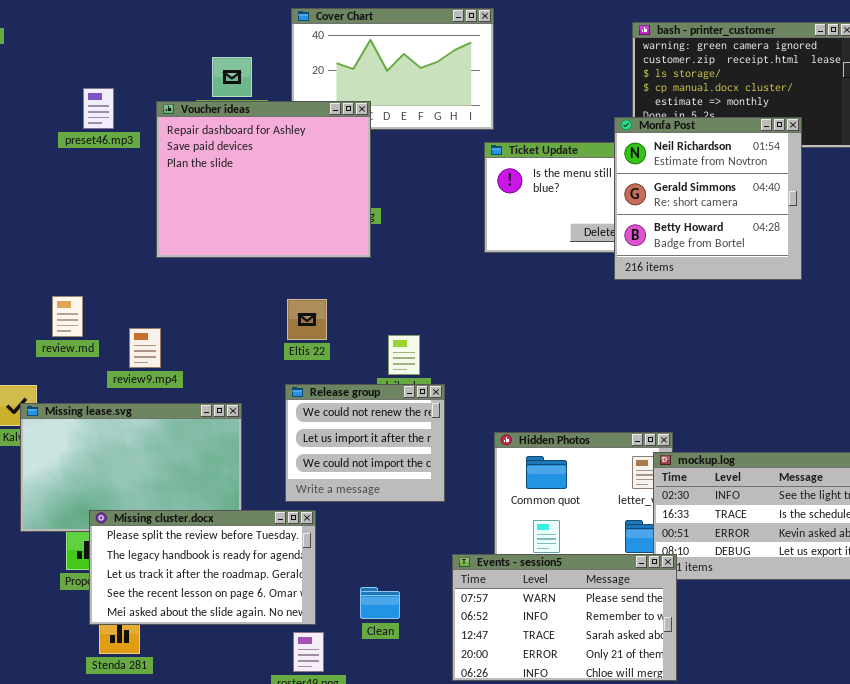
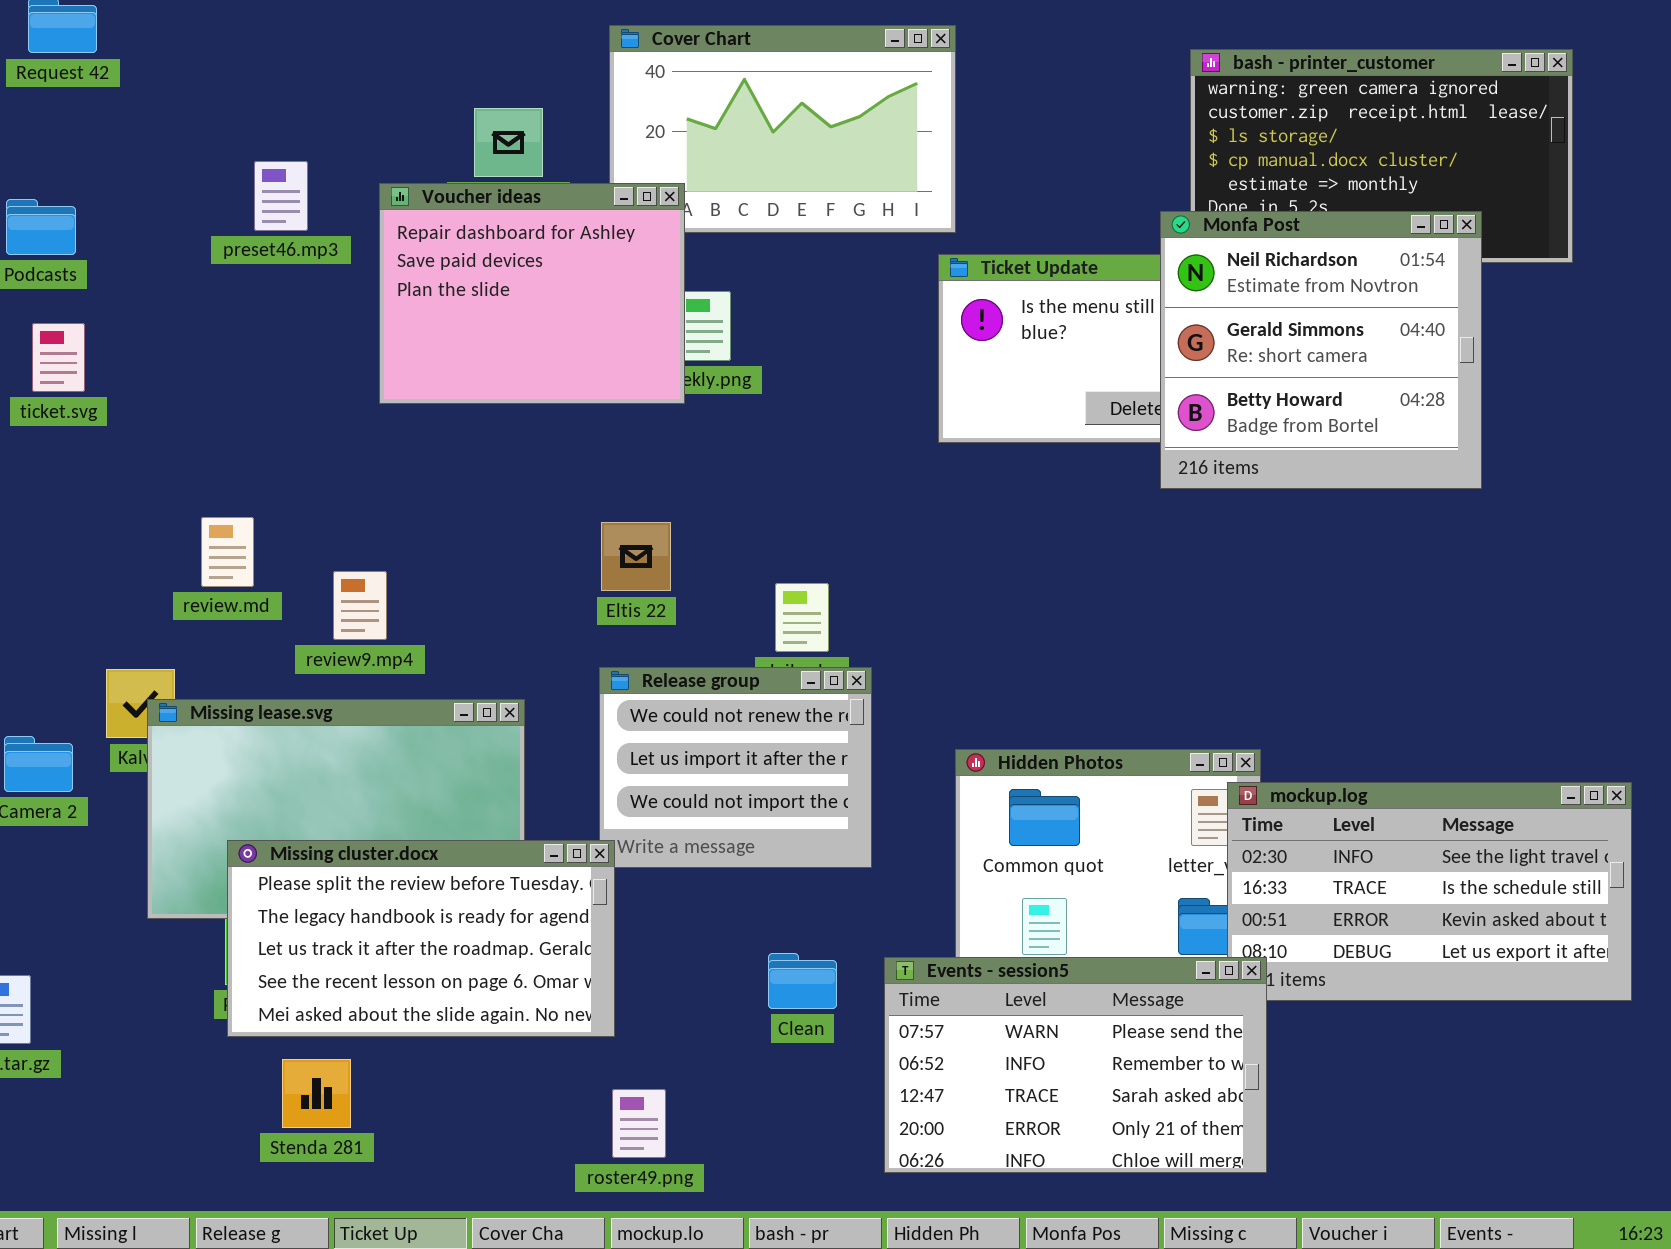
Voucher ideas: [156,101,371,258] -> [379,183,685,404], resized
Missing cluster.docx: [89,510,316,625] -> [227,840,615,1037], moved
Clean: [360,587,400,619] -> [768,953,837,1009], moved

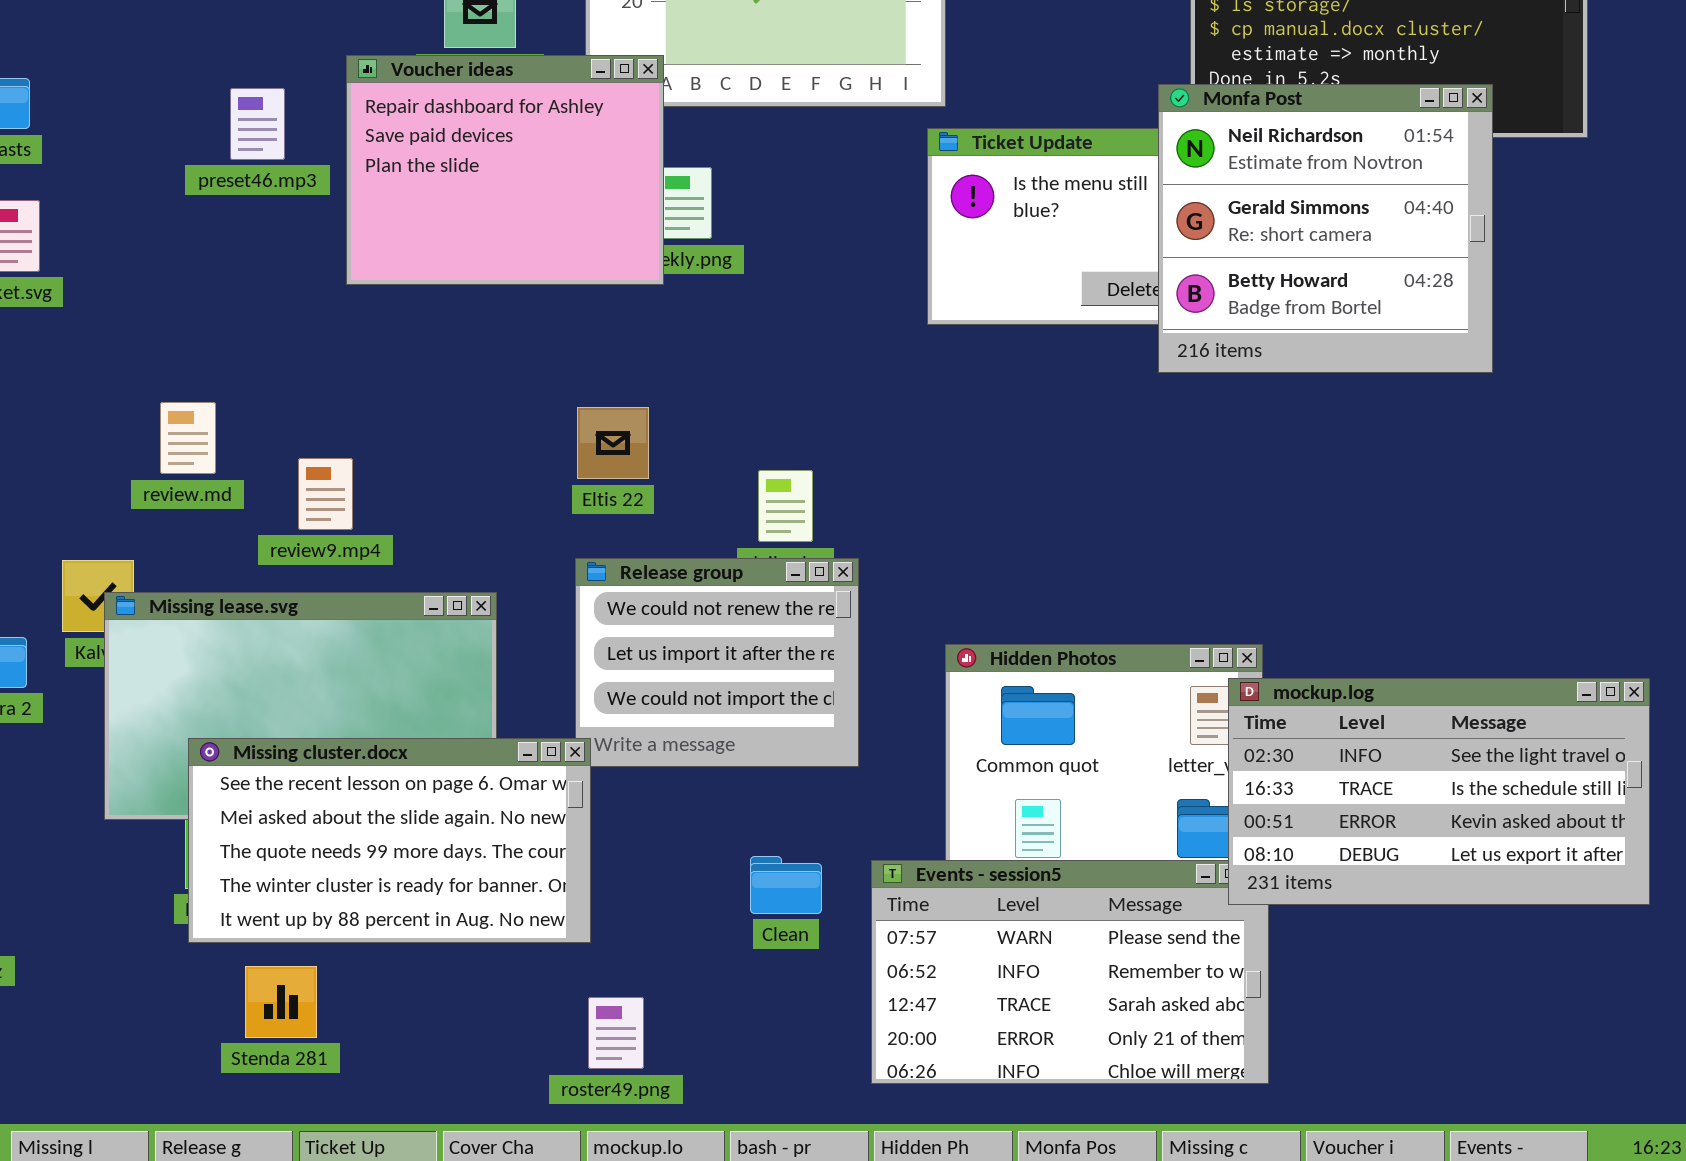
preset46.mp3: [254,161,308,231] -> [230,88,285,160], moved
mockup.log: [1227,782,1632,1001] -> [1228,678,1650,905], raised
Missing cluster.docx: [227,840,615,1037] -> [188,738,591,943], scrolled down 3 rows

